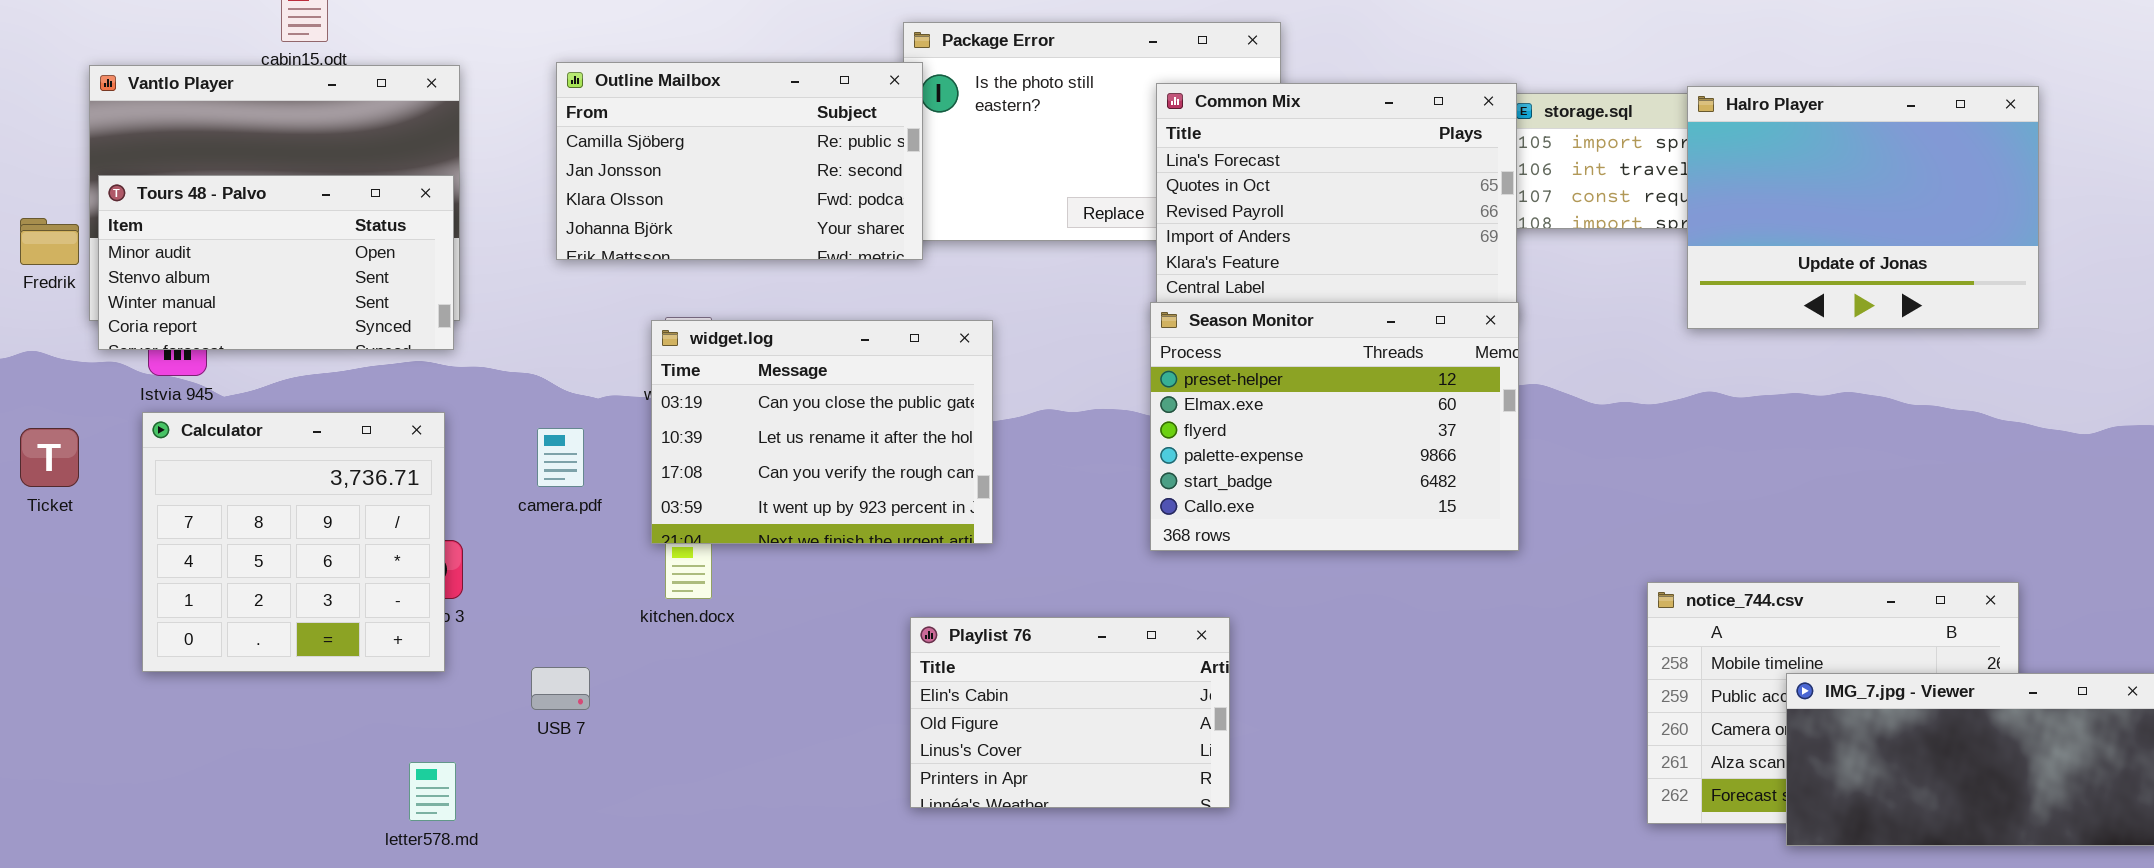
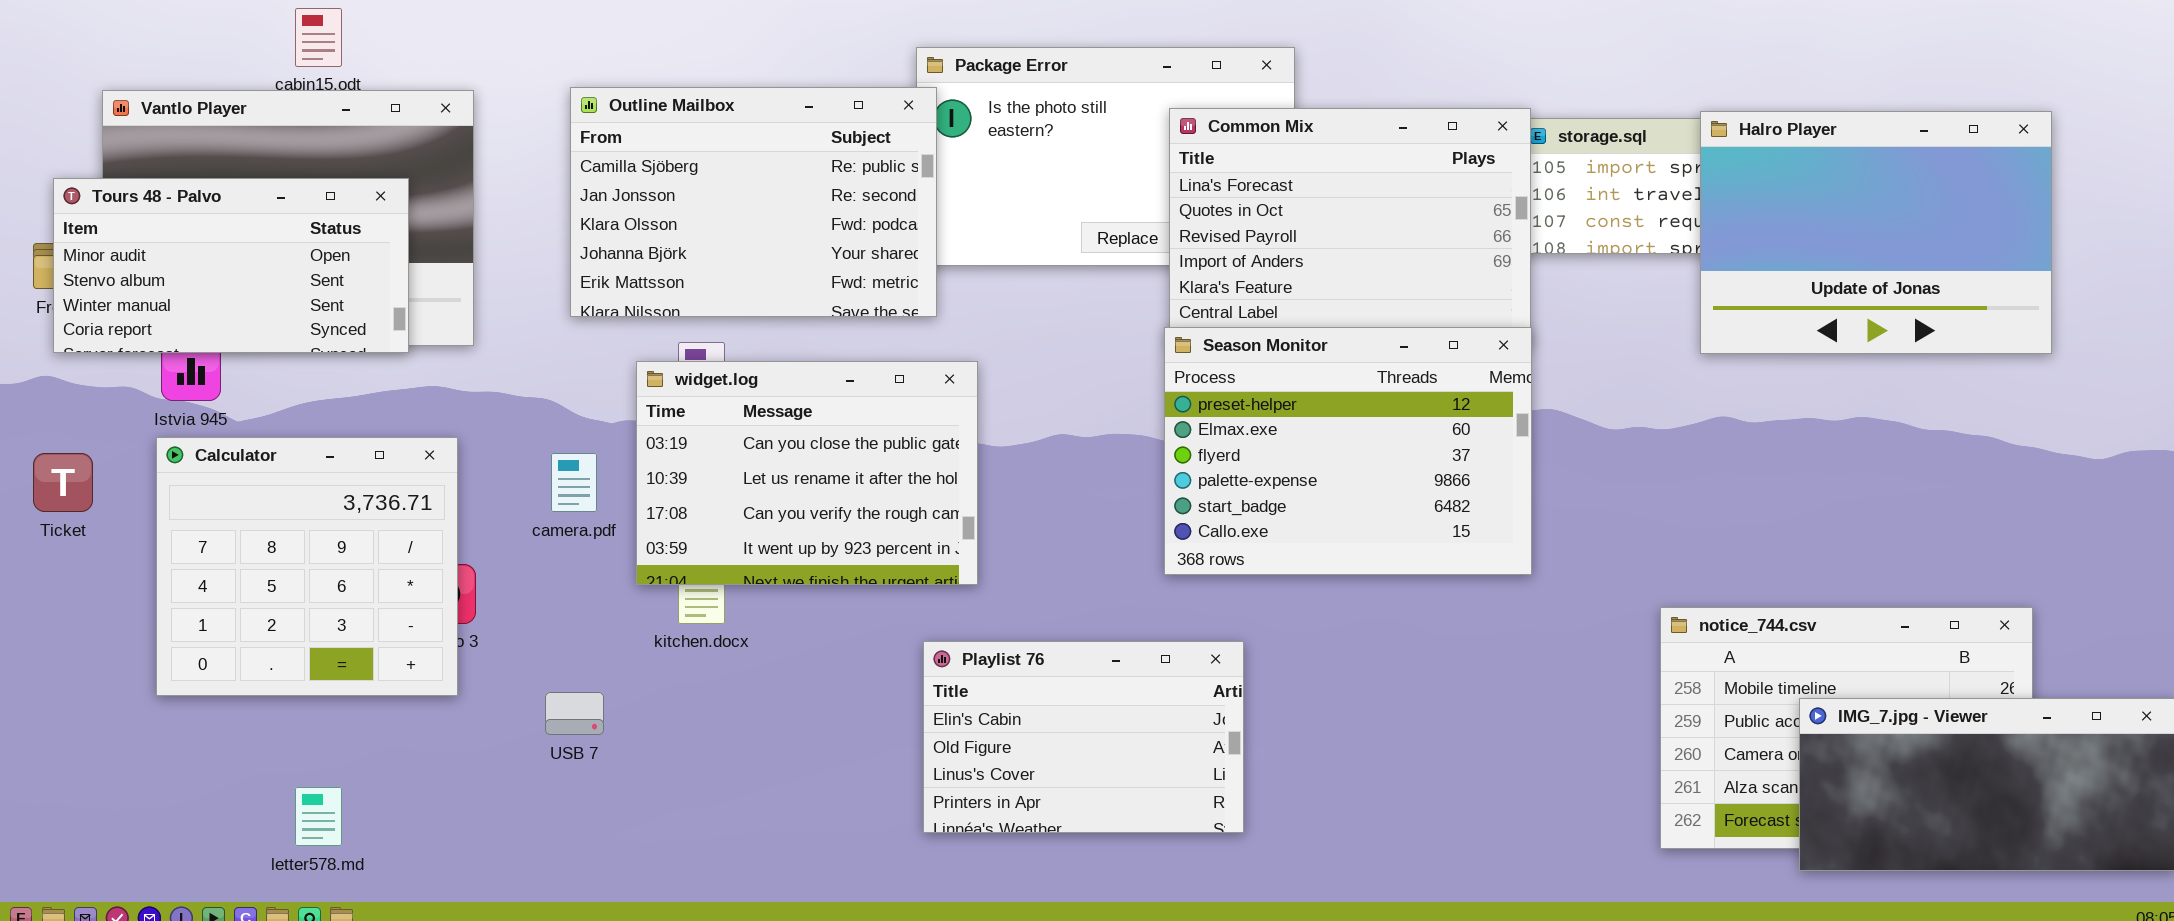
Outline Mailbox: [556,62,923,260] -> [570,87,937,317], resized
Tours 48 - Palvo: [98,175,454,350] -> [53,178,409,353], moved
widget.log: [651,320,993,544] -> [636,361,978,585], moved
letter578.md: [409,762,456,821] -> [295,787,342,846], moved

